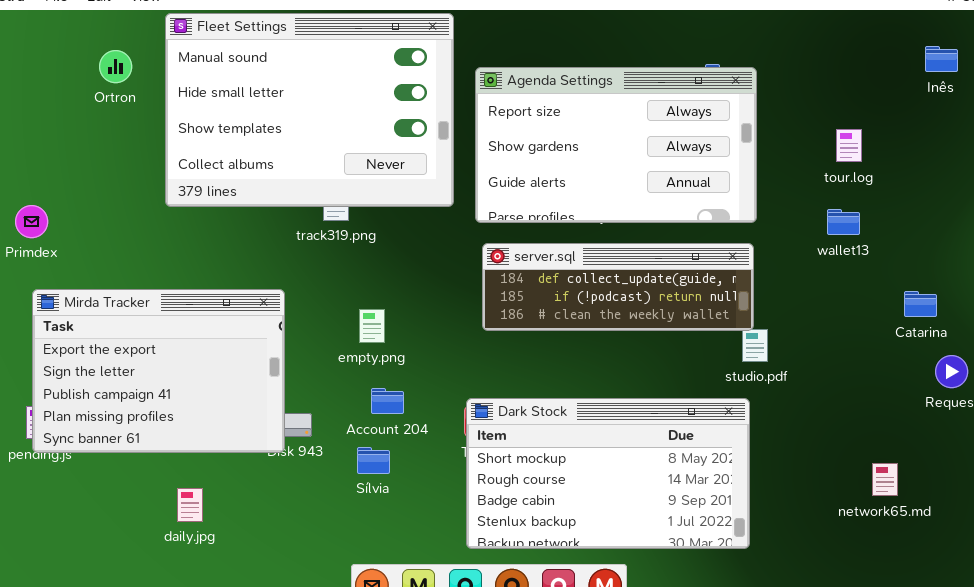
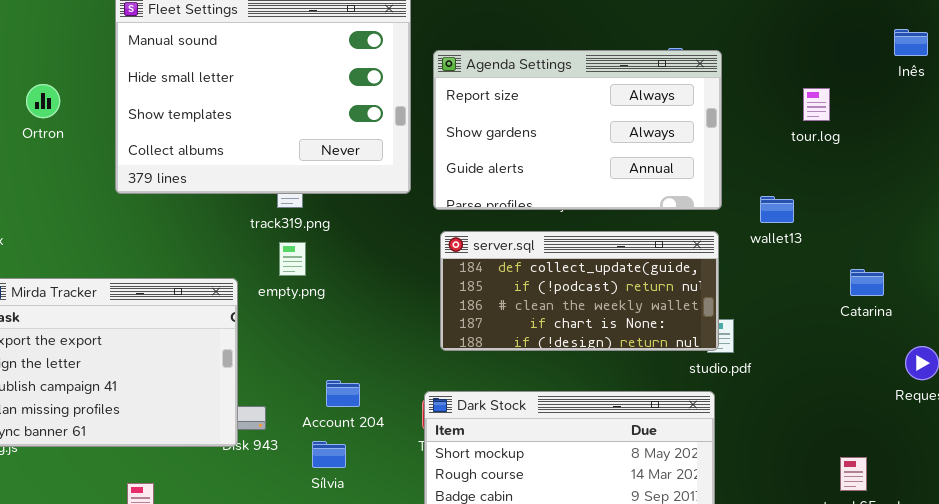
Ortron: [99,50,132,83] -> [26,84,60,118], moved
tour.log: [836,129,862,162] -> [803,88,830,121], moved
wallet13: [827,209,860,235] -> [760,196,794,223], moved
server.sql: [482,243,754,331] -> [440,231,719,351], resized
Catarina: [904,291,937,317] -> [850,269,884,296], moved
empty.png: [359,309,385,343] -> [279,242,306,276], moved

